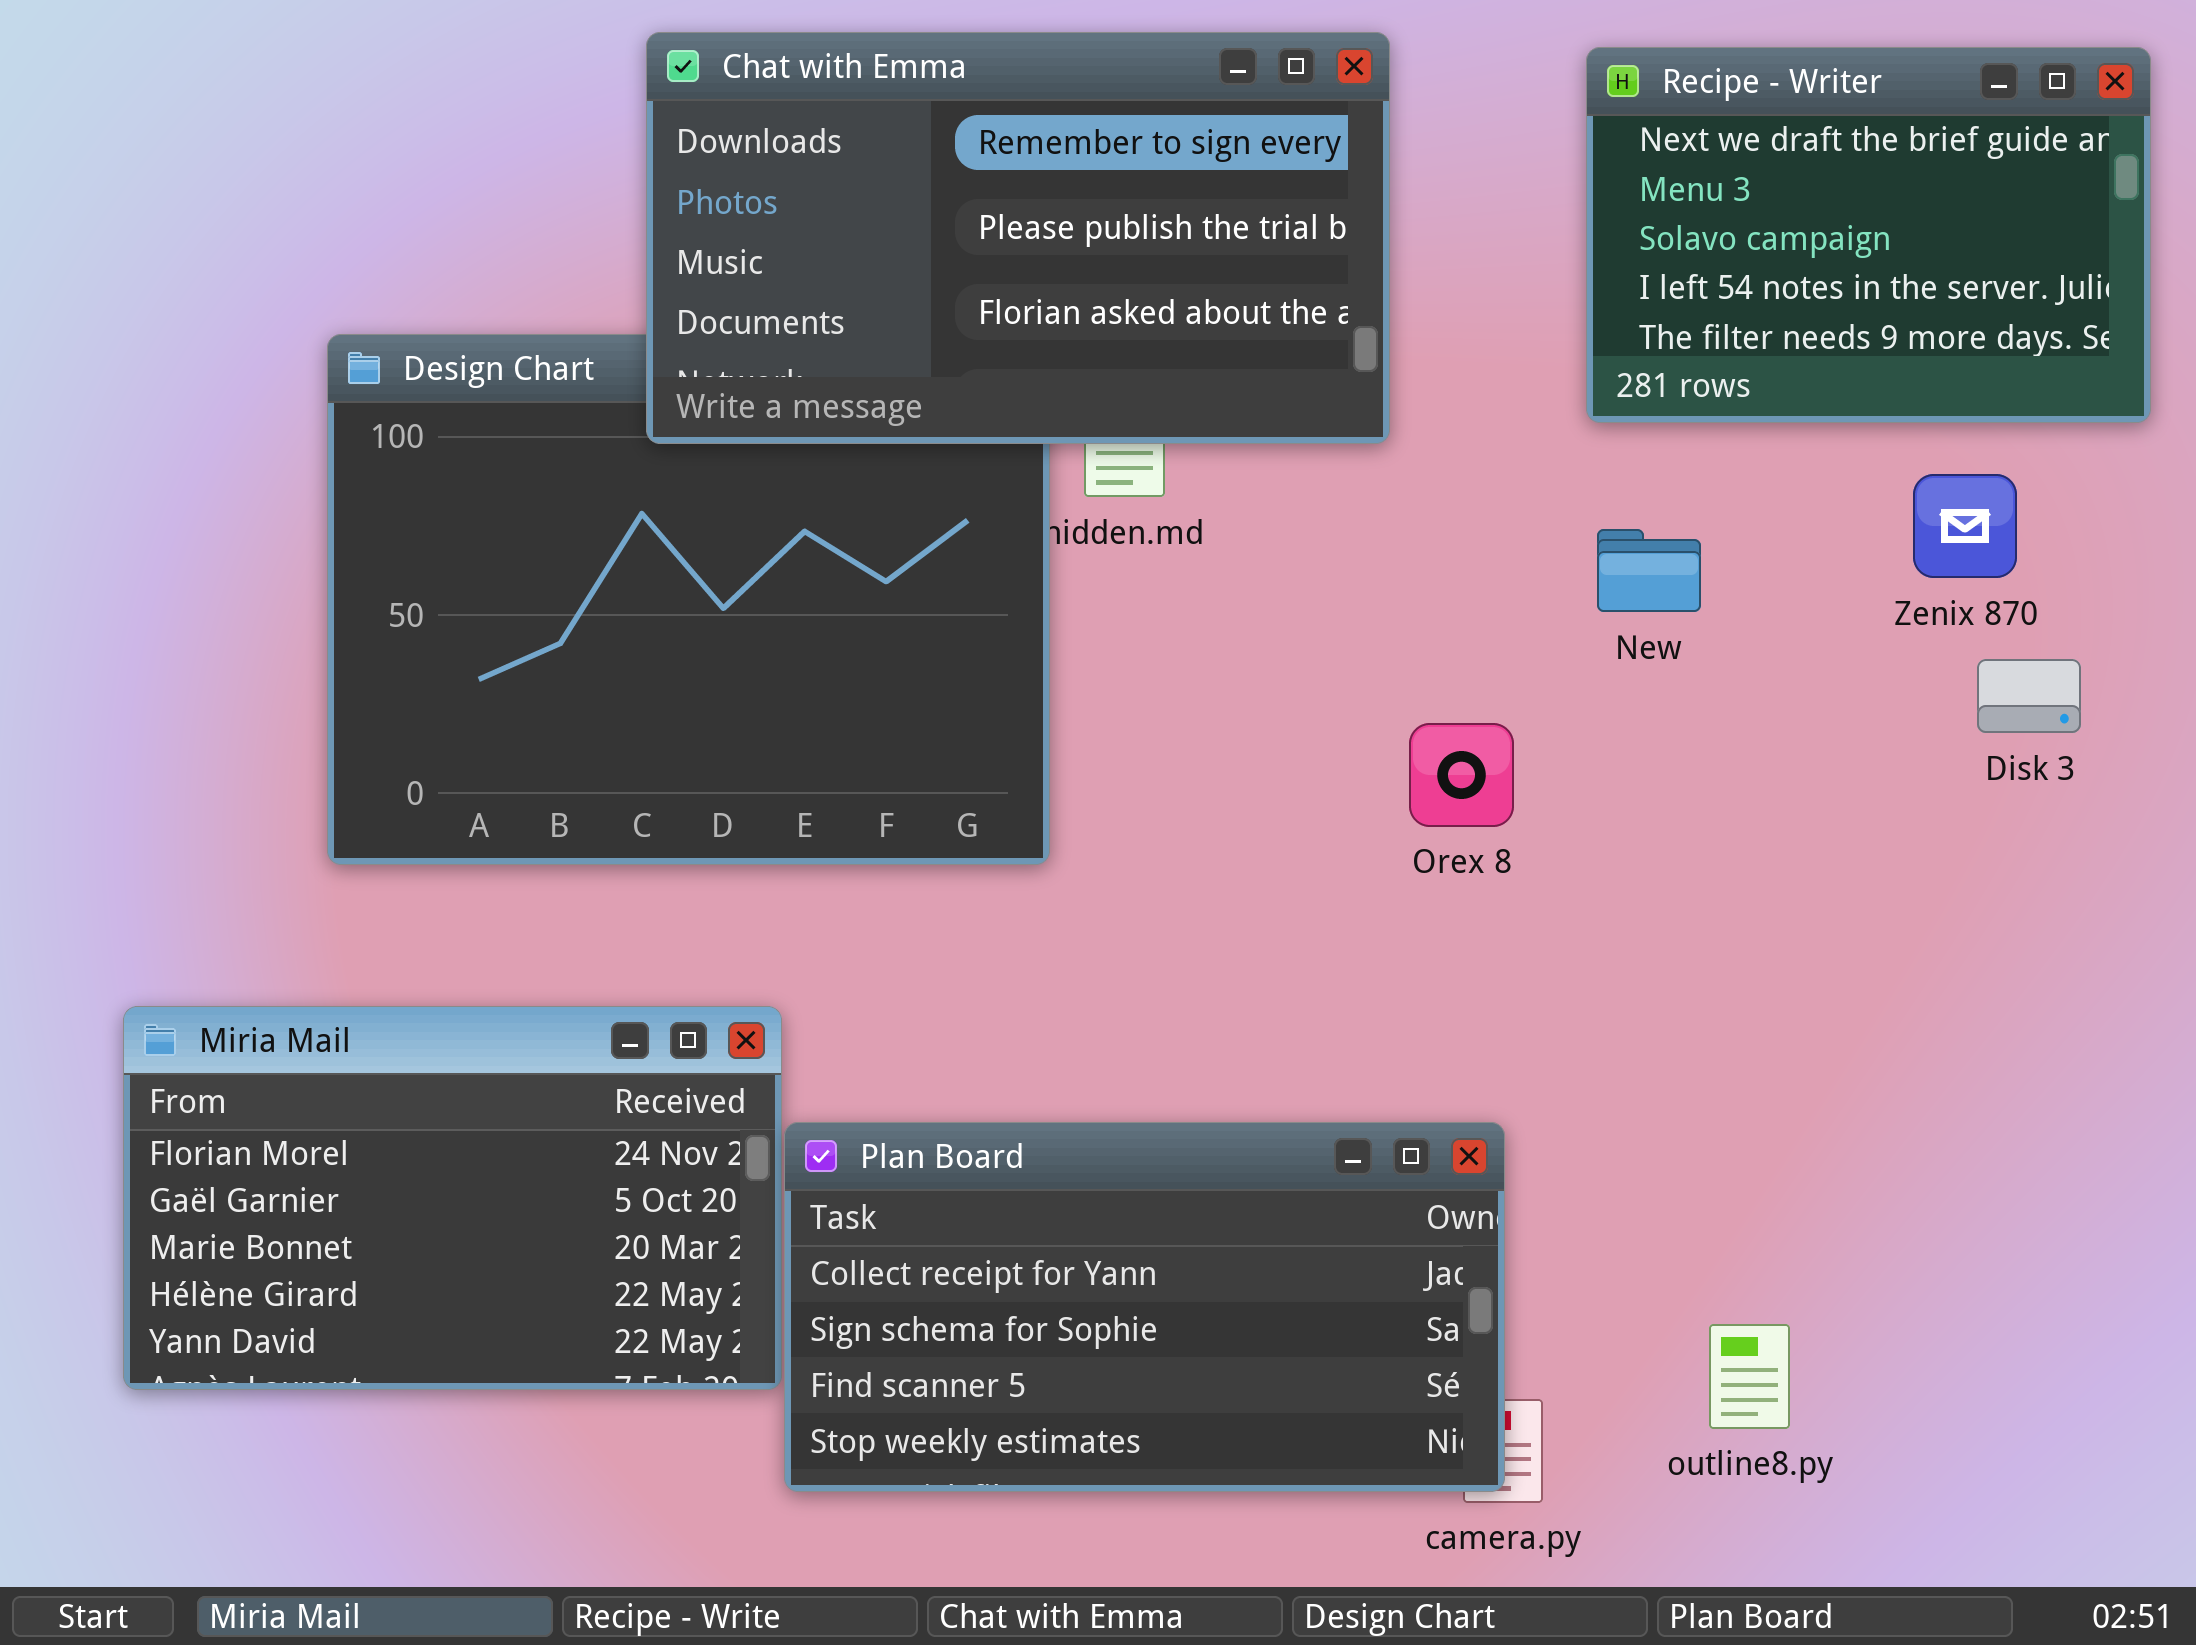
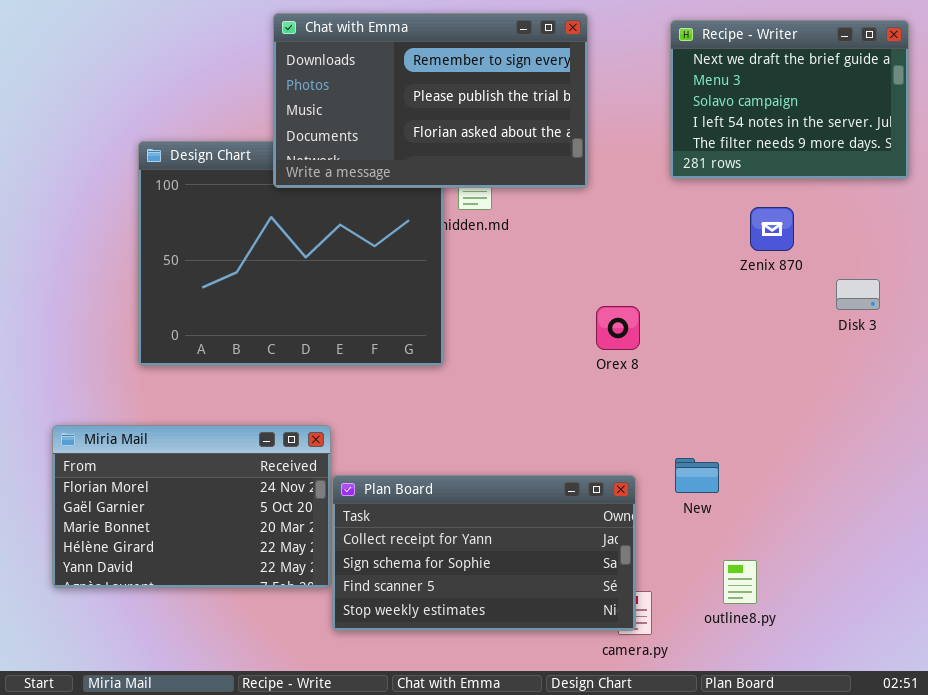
Zenix 870: [1913,474,2017,578] -> [750,207,794,251], moved
New: [1597,529,1701,612] -> [675,458,719,493], moved

